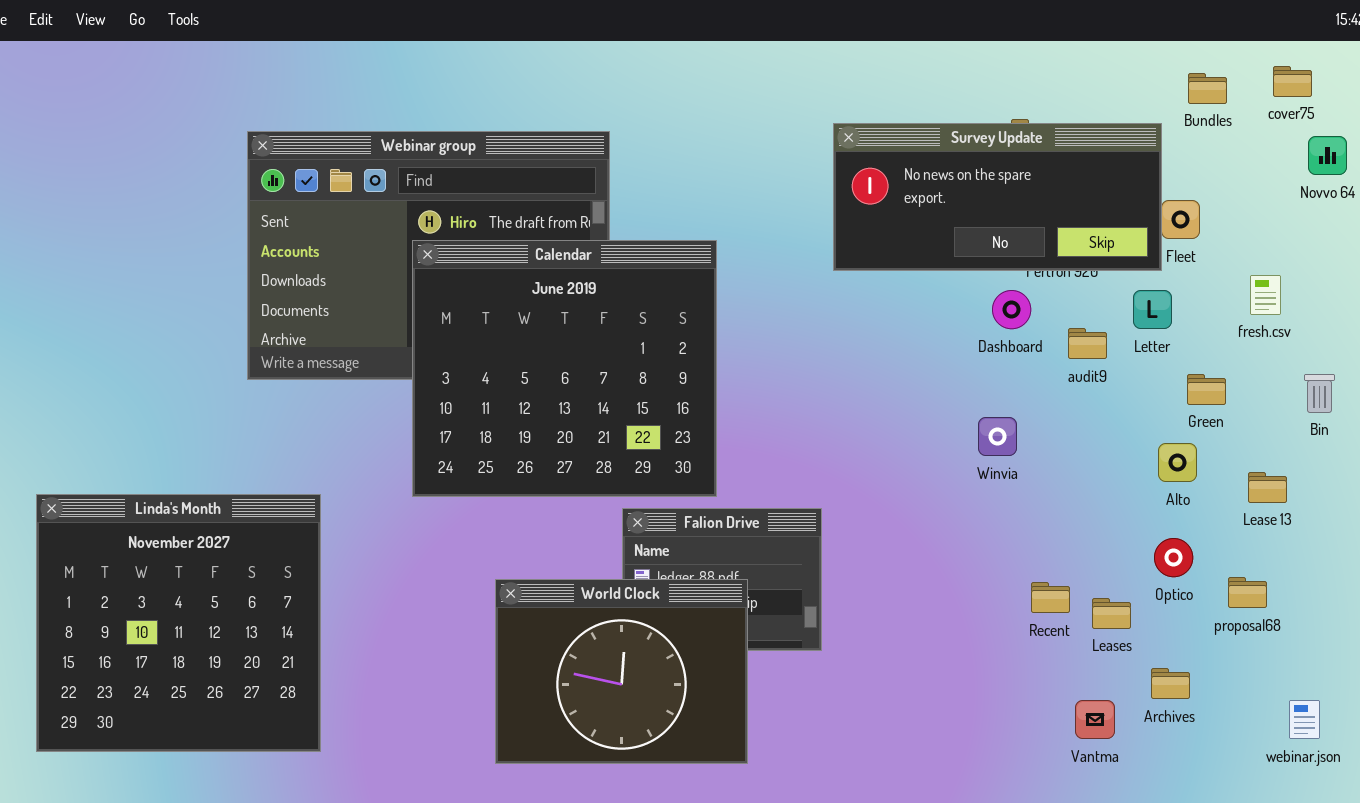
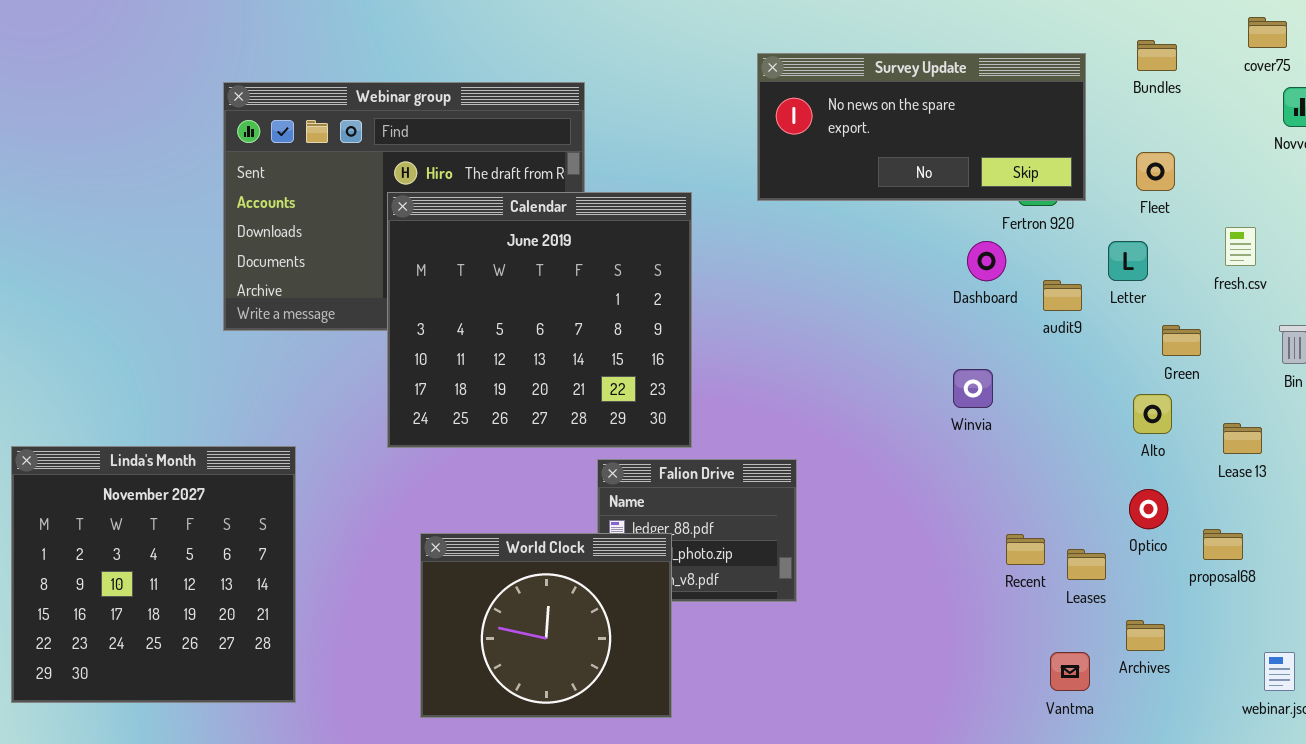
Bundles: [1188,73,1227,104] -> [1137,40,1177,71], moved
Survey Update: [833,123,1162,271] -> [757,53,1086,201], moved
World Clock: [495,579,748,764] -> [420,533,672,718], moved

